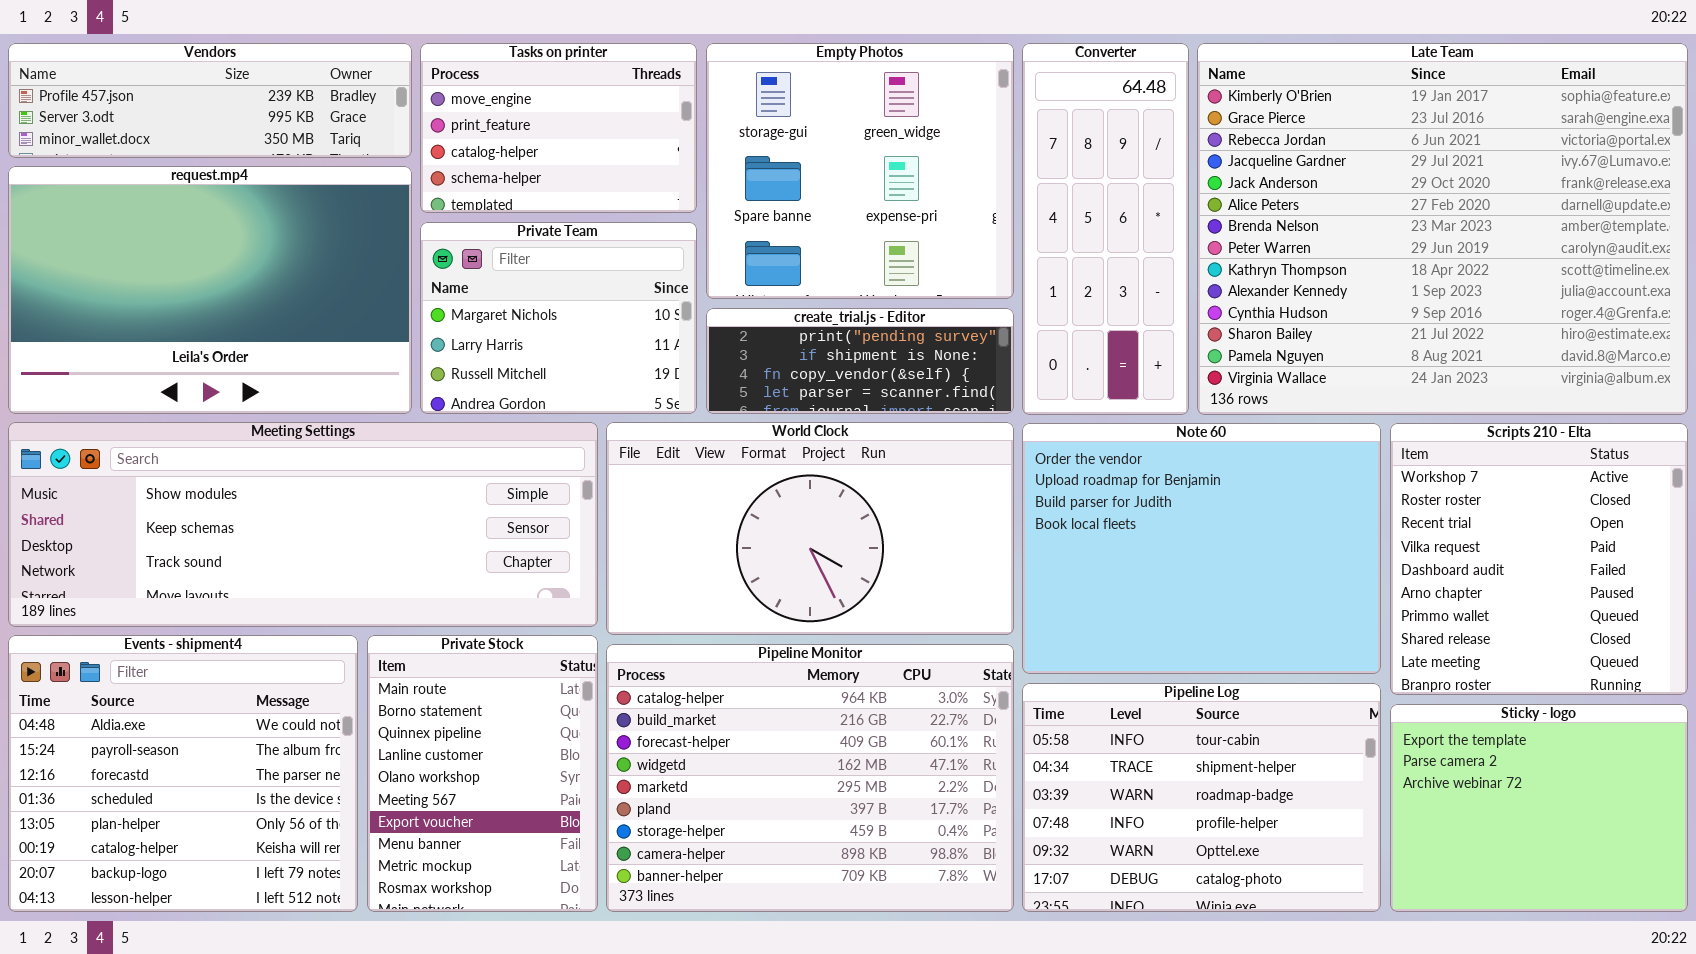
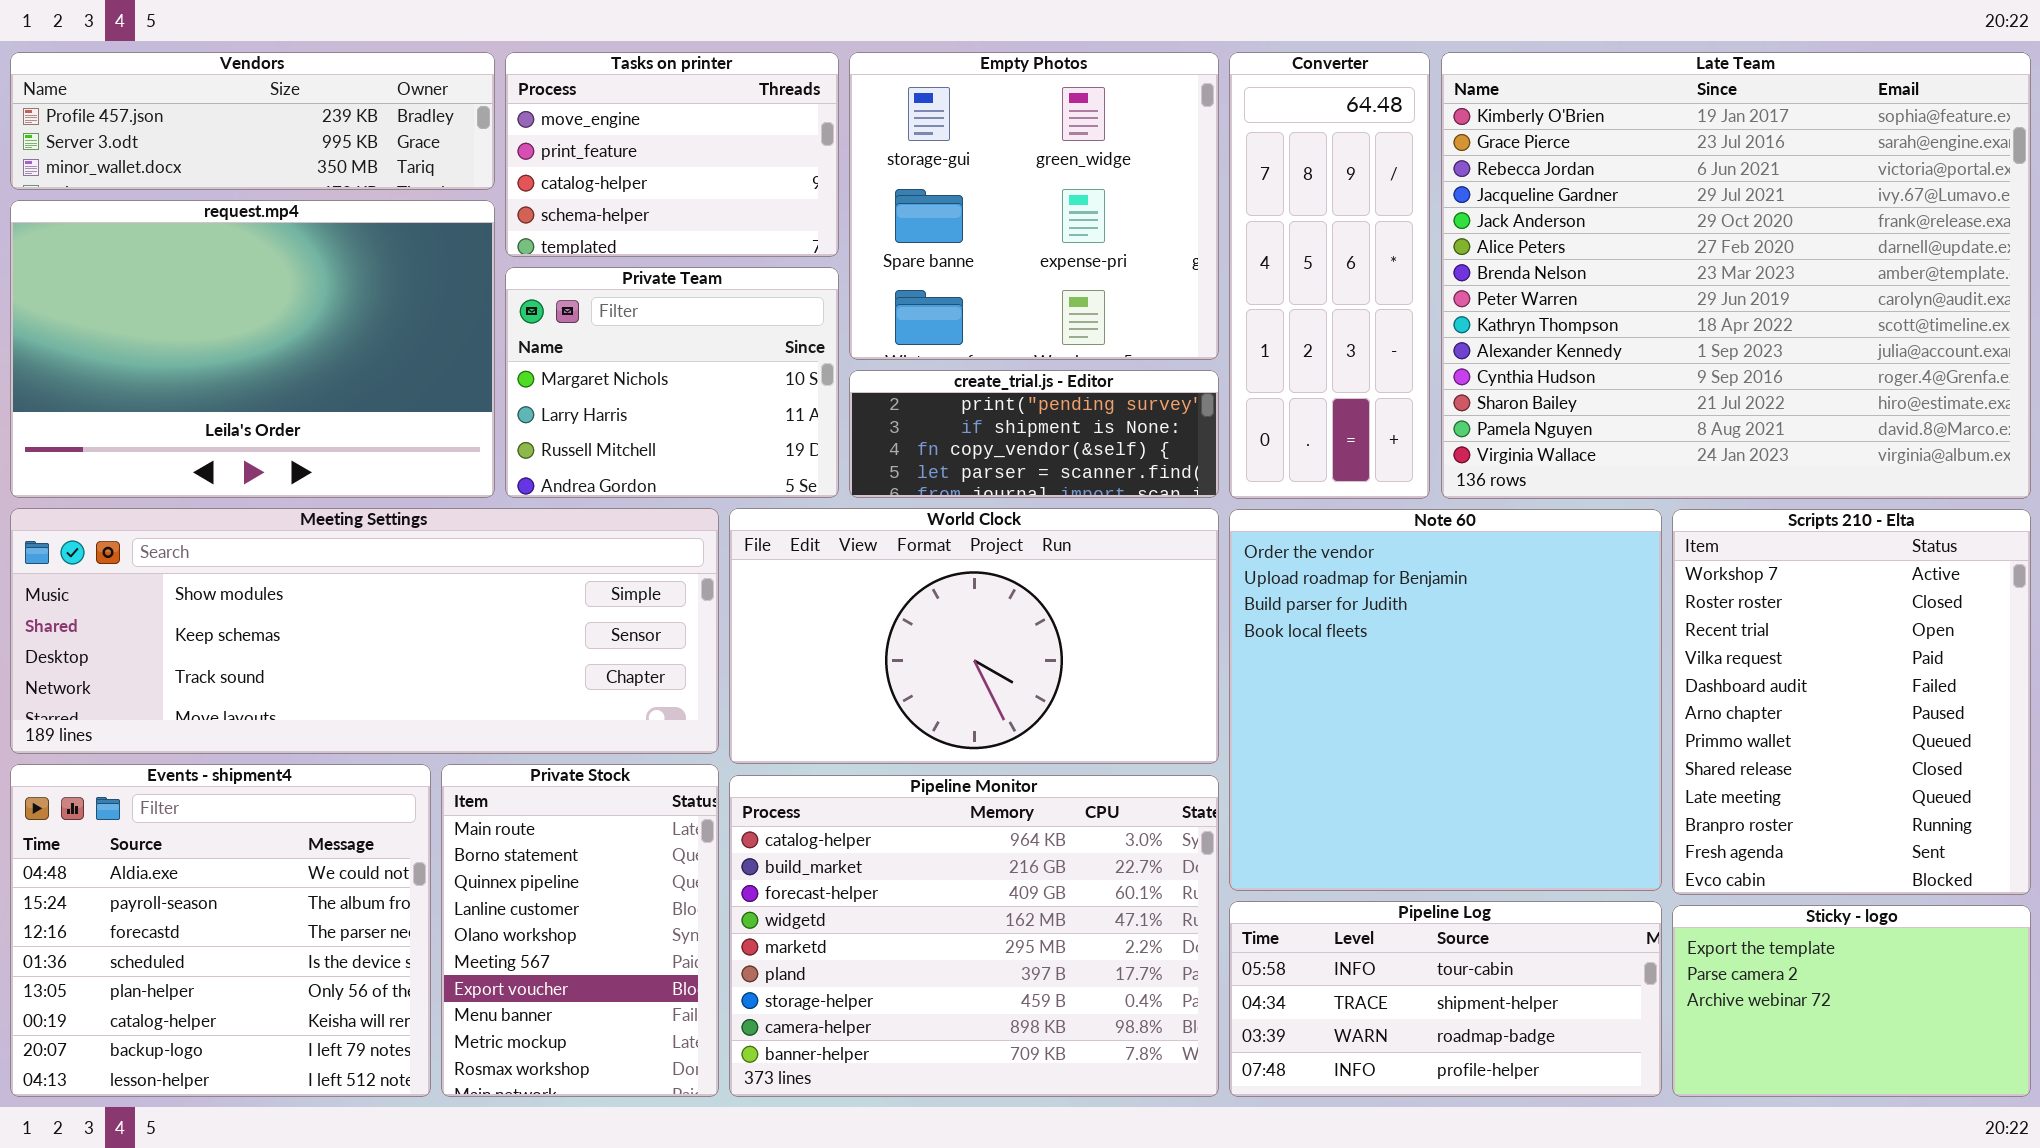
Note 60: [1022,423,1381,674] -> [1229,509,1662,891], resized
Scripts 210 - Elta: [1390,423,1688,695] -> [1672,509,2031,895], resized
Pipeline Log: [1022,683,1381,912] -> [1229,901,1662,1097], resized
Sticky - logo: [1390,704,1688,912] -> [1672,905,2031,1097], resized

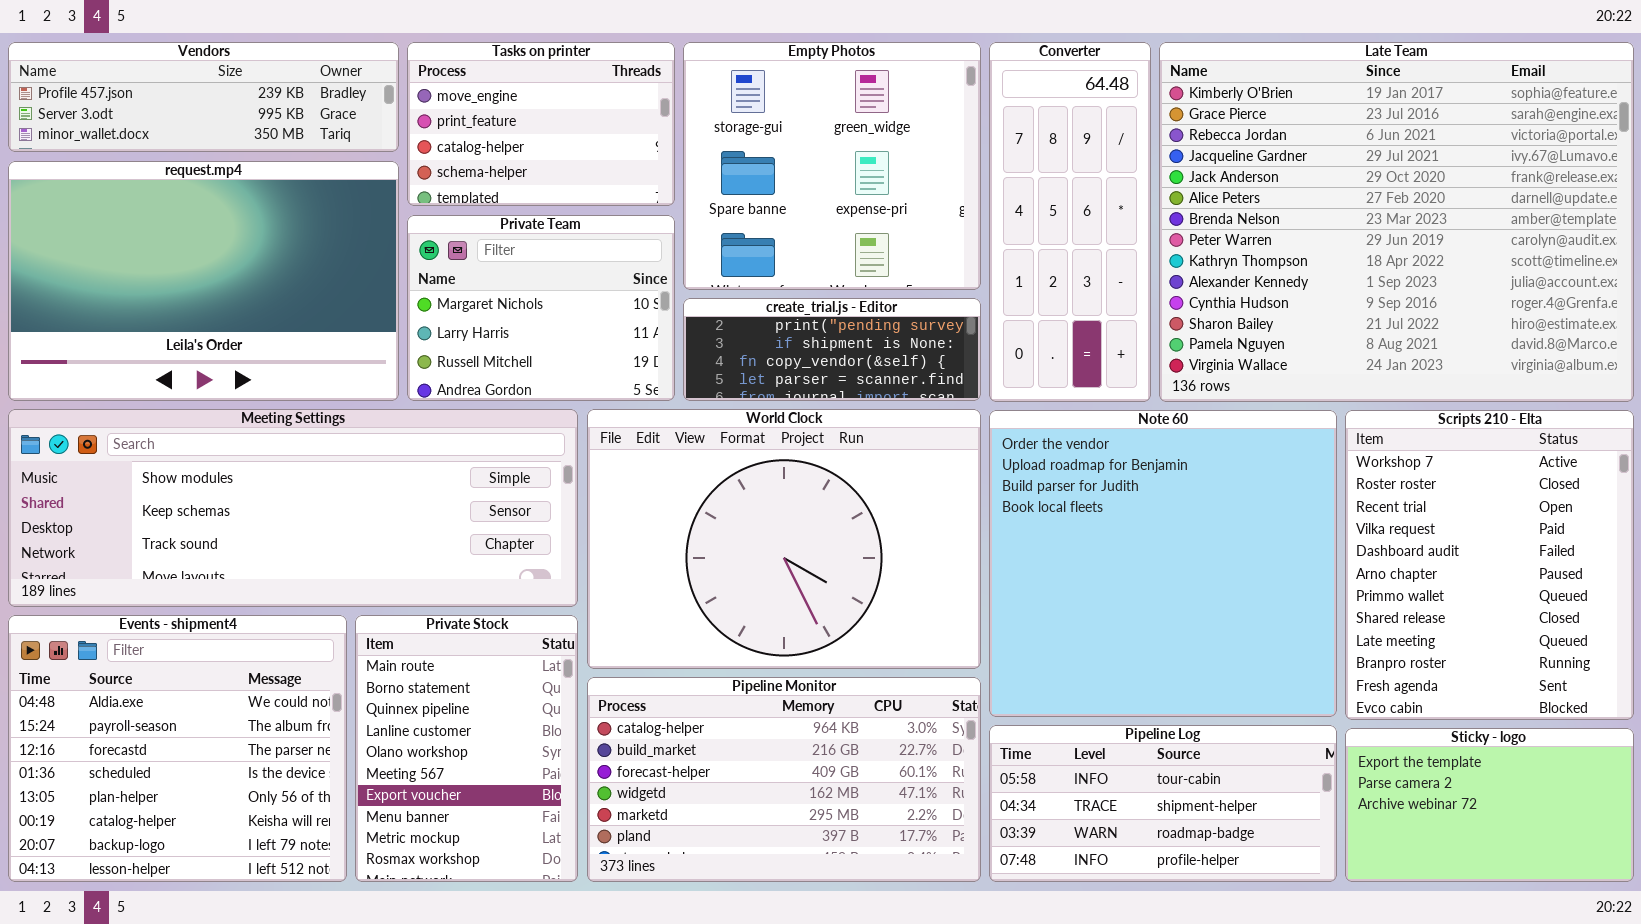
World Clock: [729,508,1219,764] -> [587,409,981,669], resized
Pipeline Monitor: [729,775,1219,1097] -> [587,677,981,882], resized

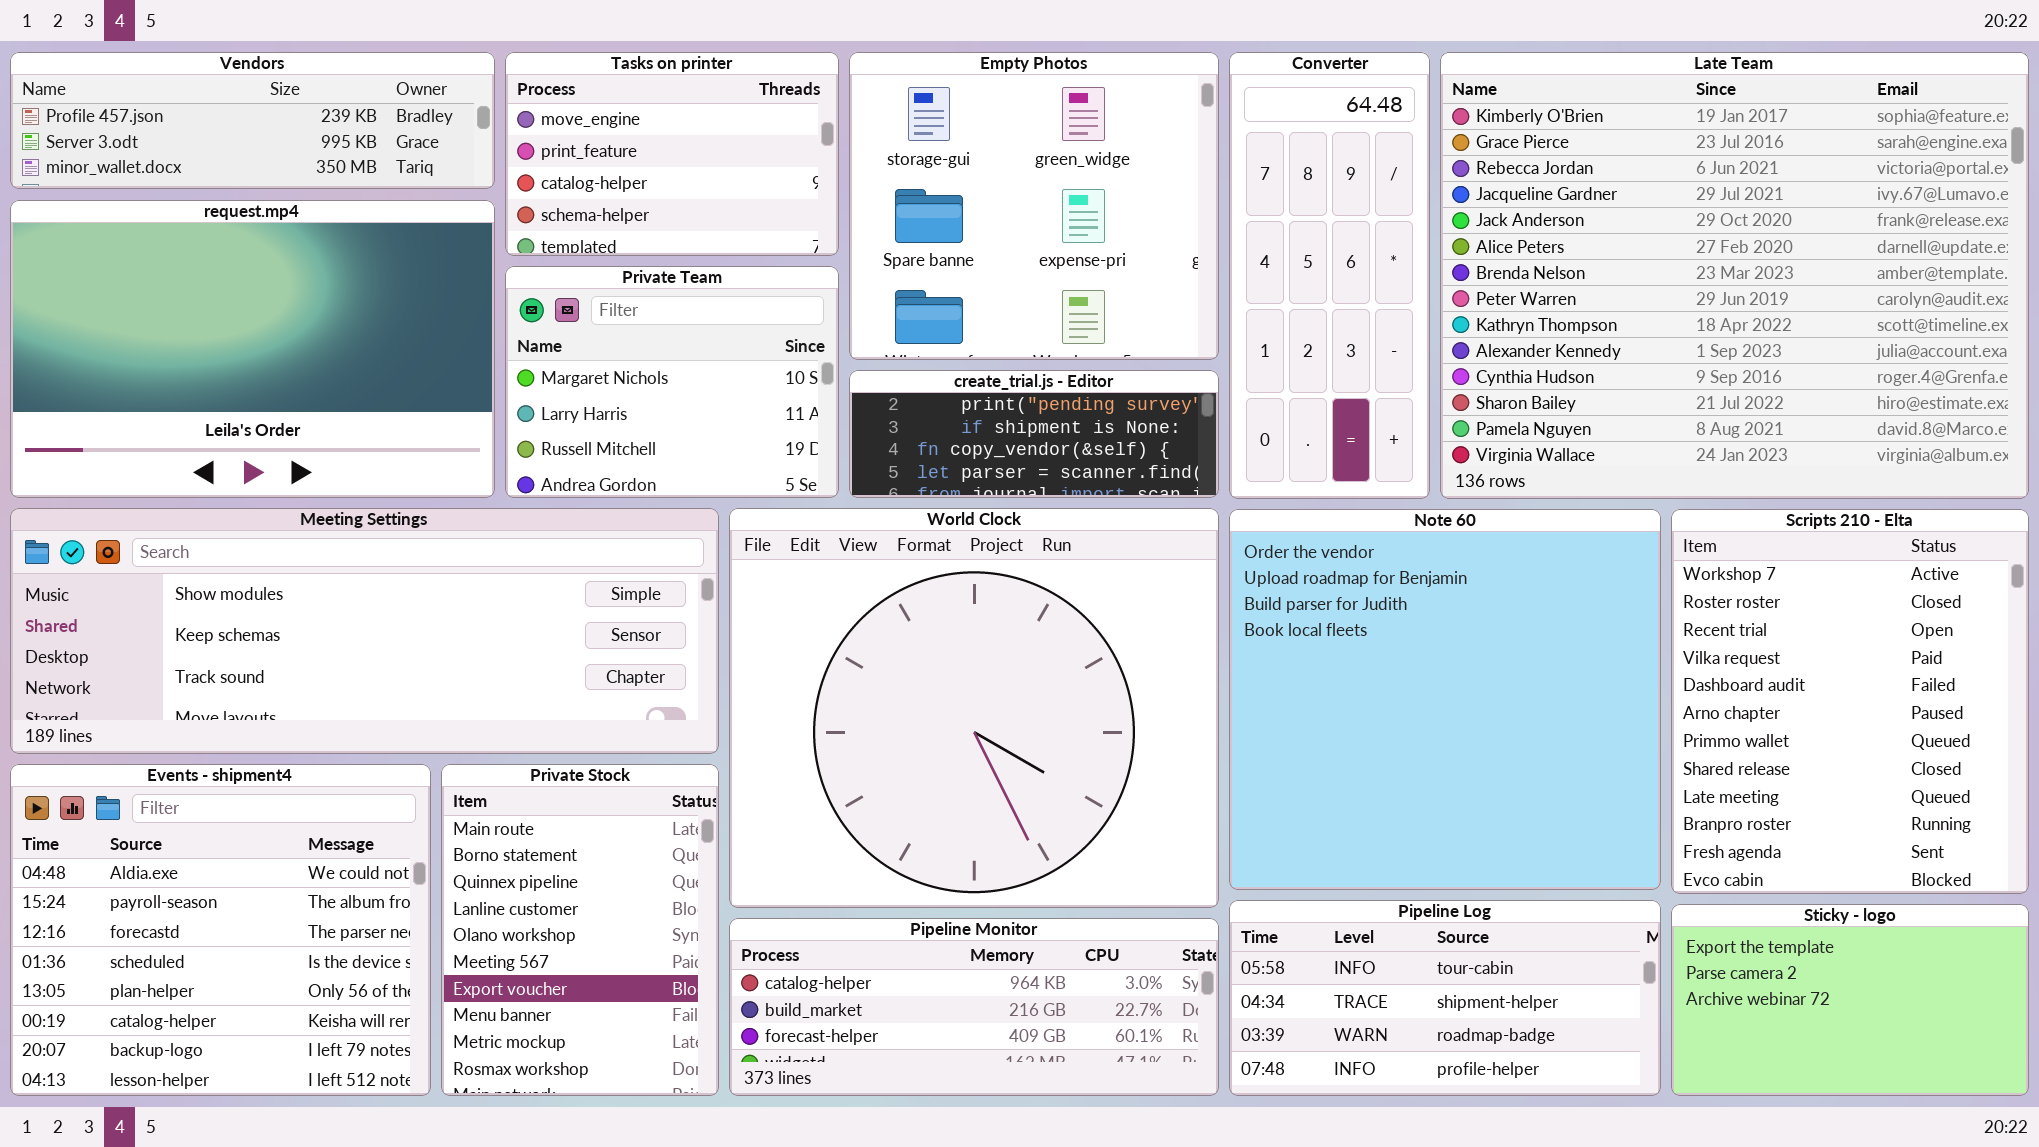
World Clock: [587,409,981,669] -> [729,508,1219,908], resized
Pipeline Monitor: [587,677,981,882] -> [729,918,1219,1096], resized

